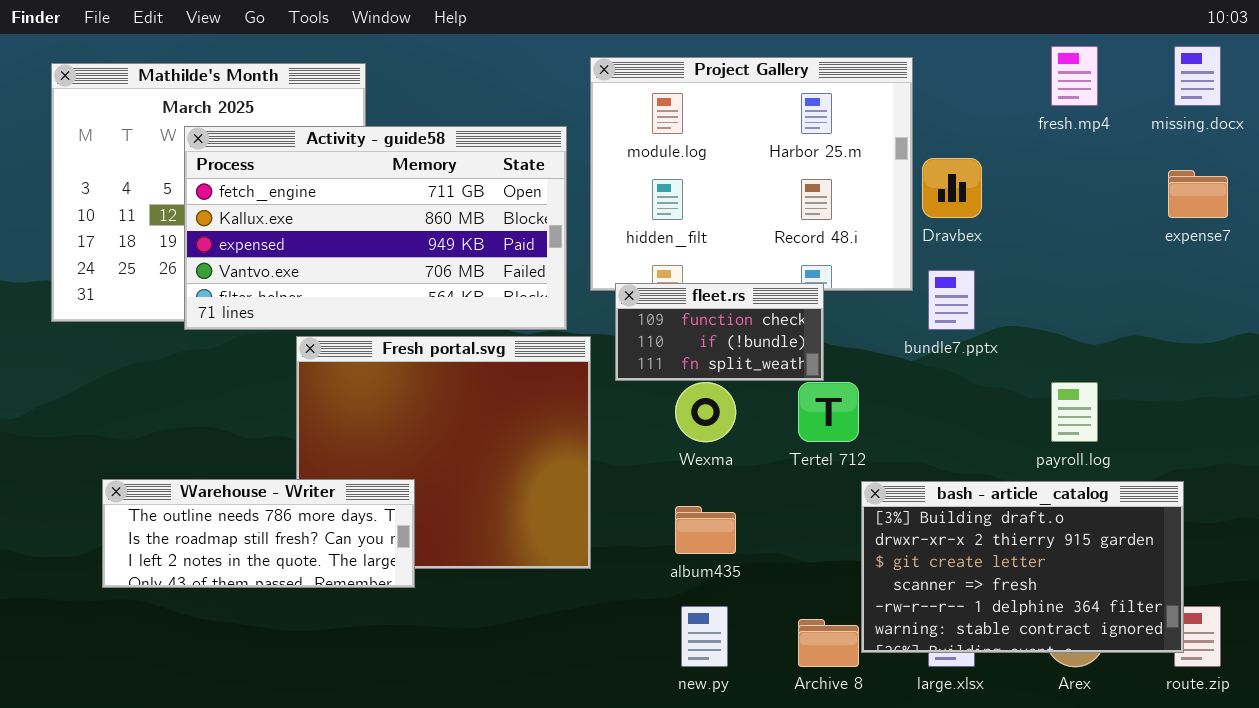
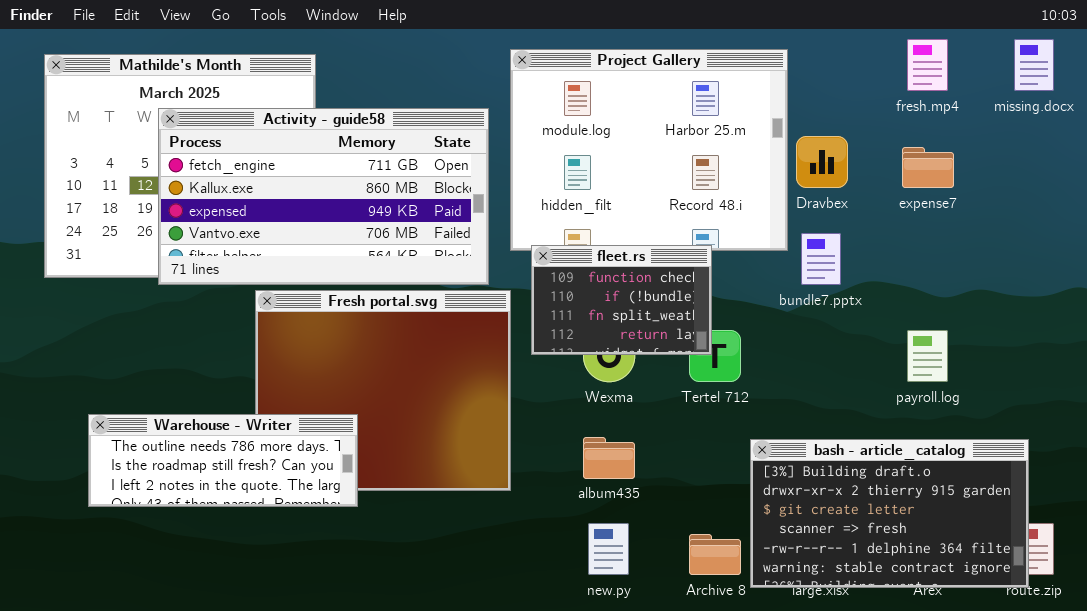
expense7: [1168,170,1228,218] -> [902,147,954,188], moved
fleet.rs: [615,283,824,381] -> [531,245,712,355], resized
bash - article_catalog: [861,481,1184,653] -> [750,439,1029,588], moved

